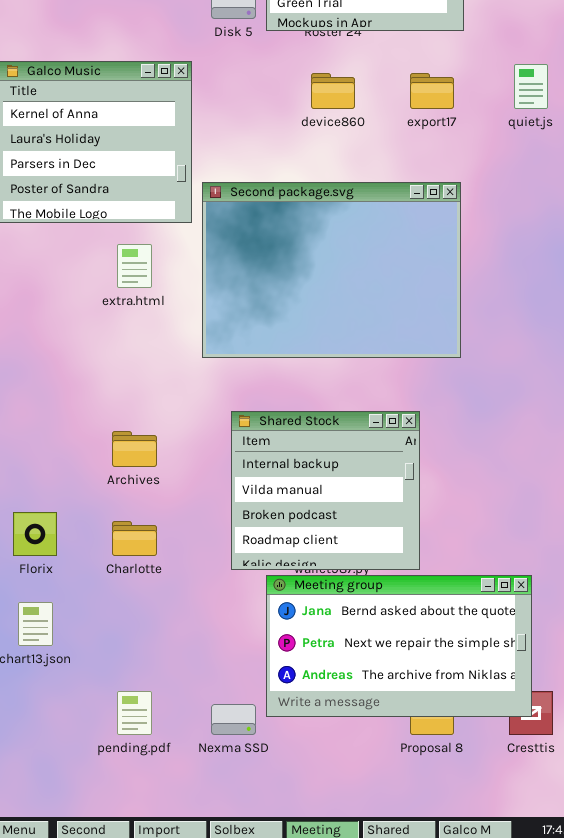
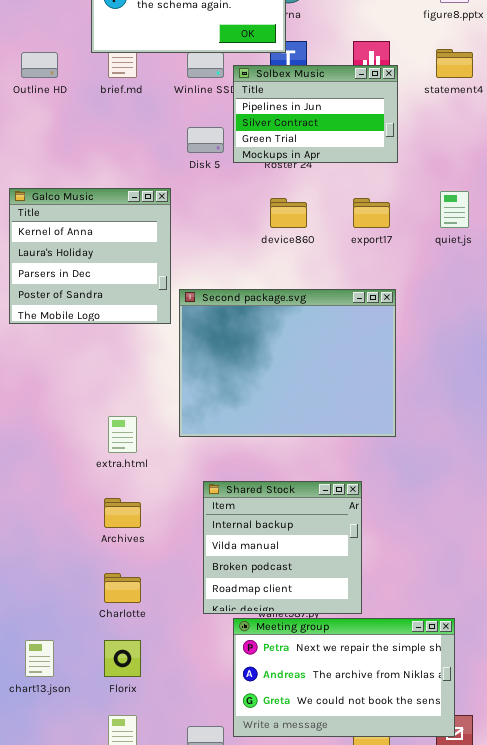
extra.html: [117,244,152,288] -> [108,416,137,453], moved
Florix: [13,512,57,556] -> [104,640,141,677], moved
Meeting group: [266,575,532,717] -> [233,618,455,737], scrolled down 1 row

